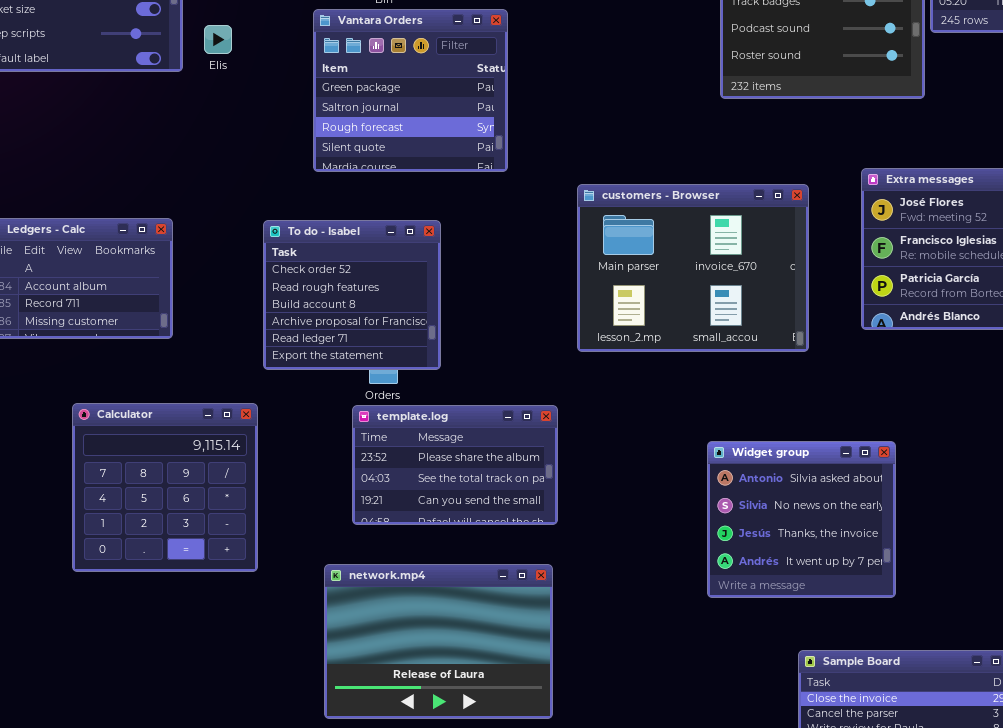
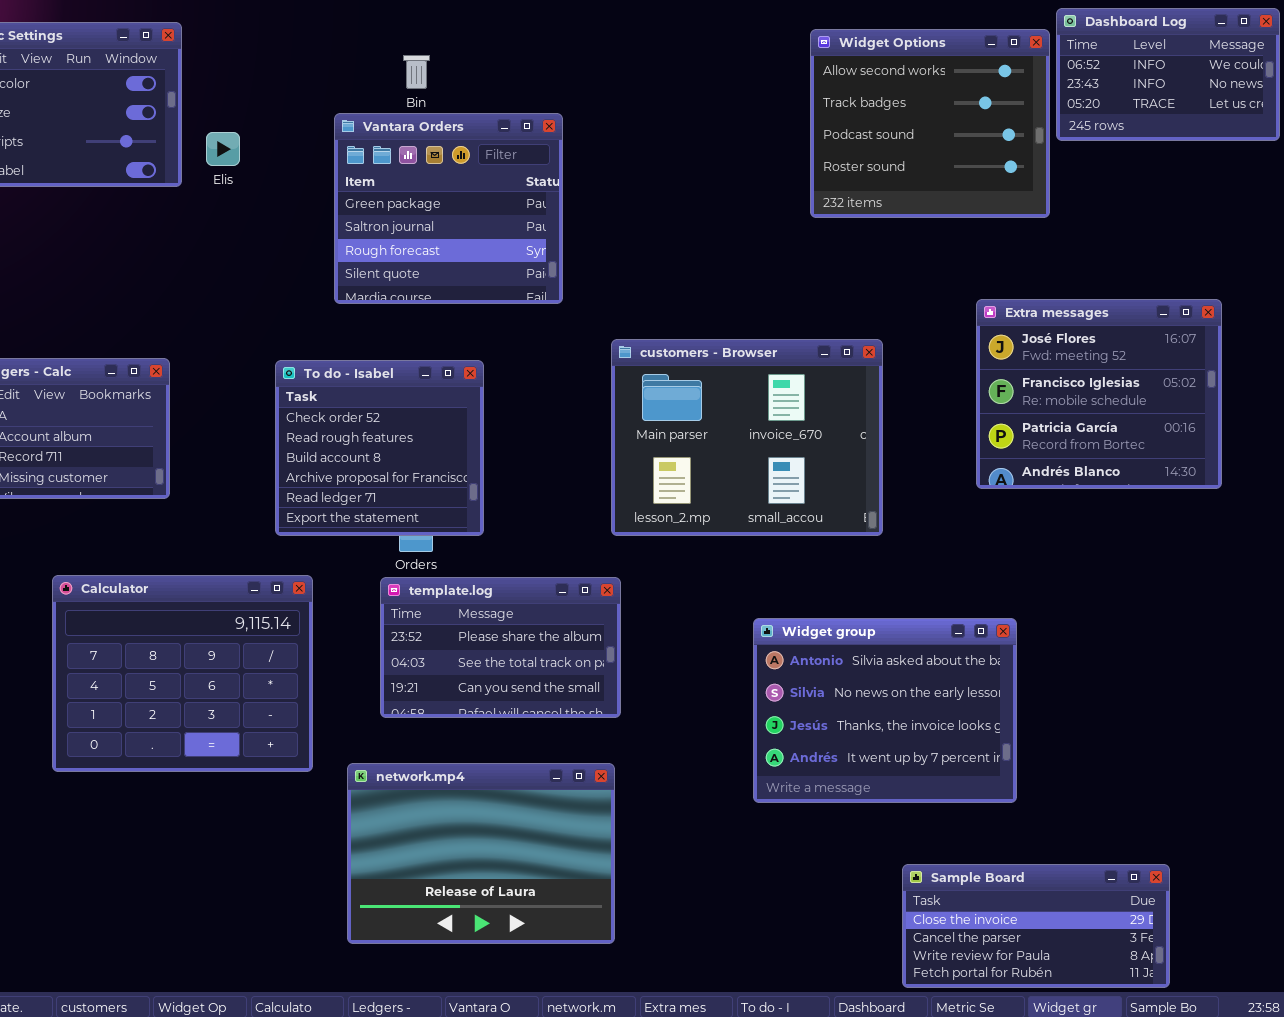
customers - Browser: [577,184,809,352] -> [611,339,883,536], moved
Calculator: [72,403,258,572] -> [52,575,313,772], resized
Widget group: [707,441,896,598] -> [753,618,1017,803], resized

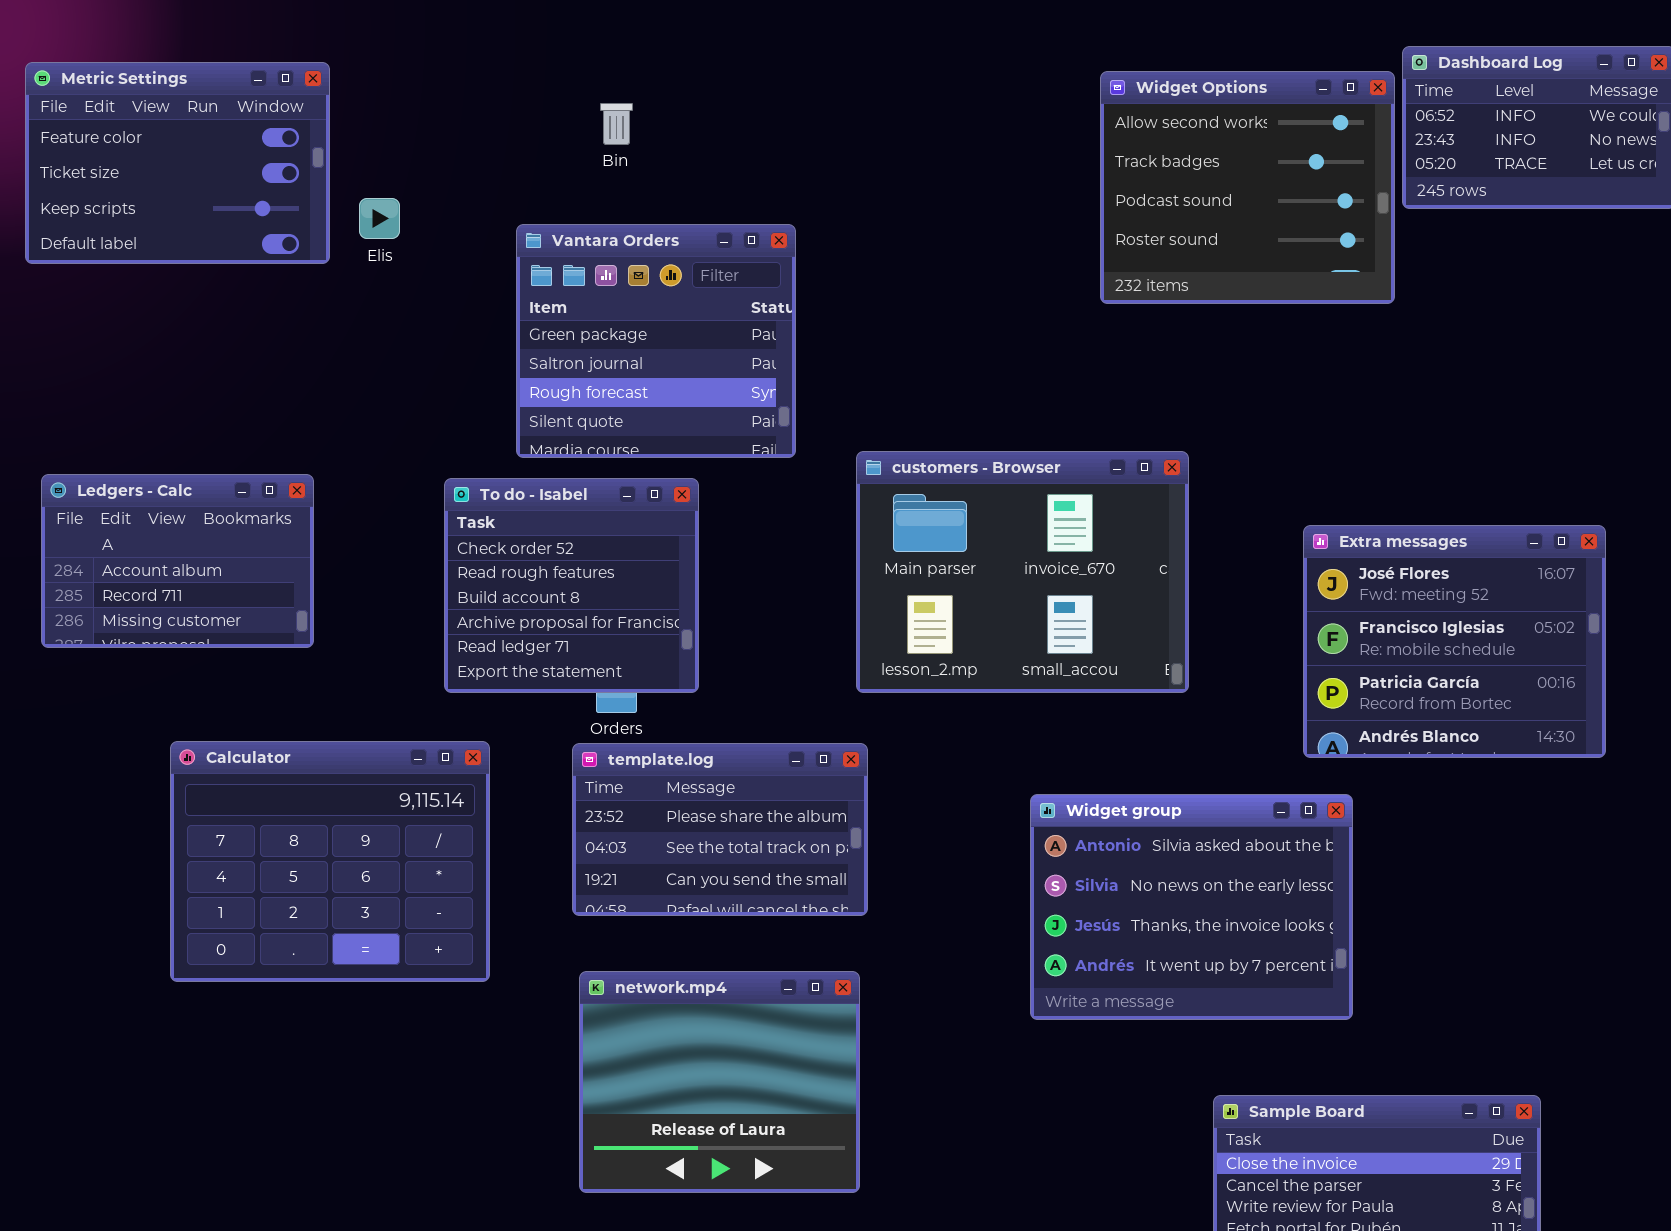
Vantara Orders: [334,113,563,304] -> [516,224,796,458], moved
Extra messages: [976,299,1222,489] -> [1303,525,1606,758], moved
network.mp4: [347,763,615,944] -> [579,971,860,1193], resized

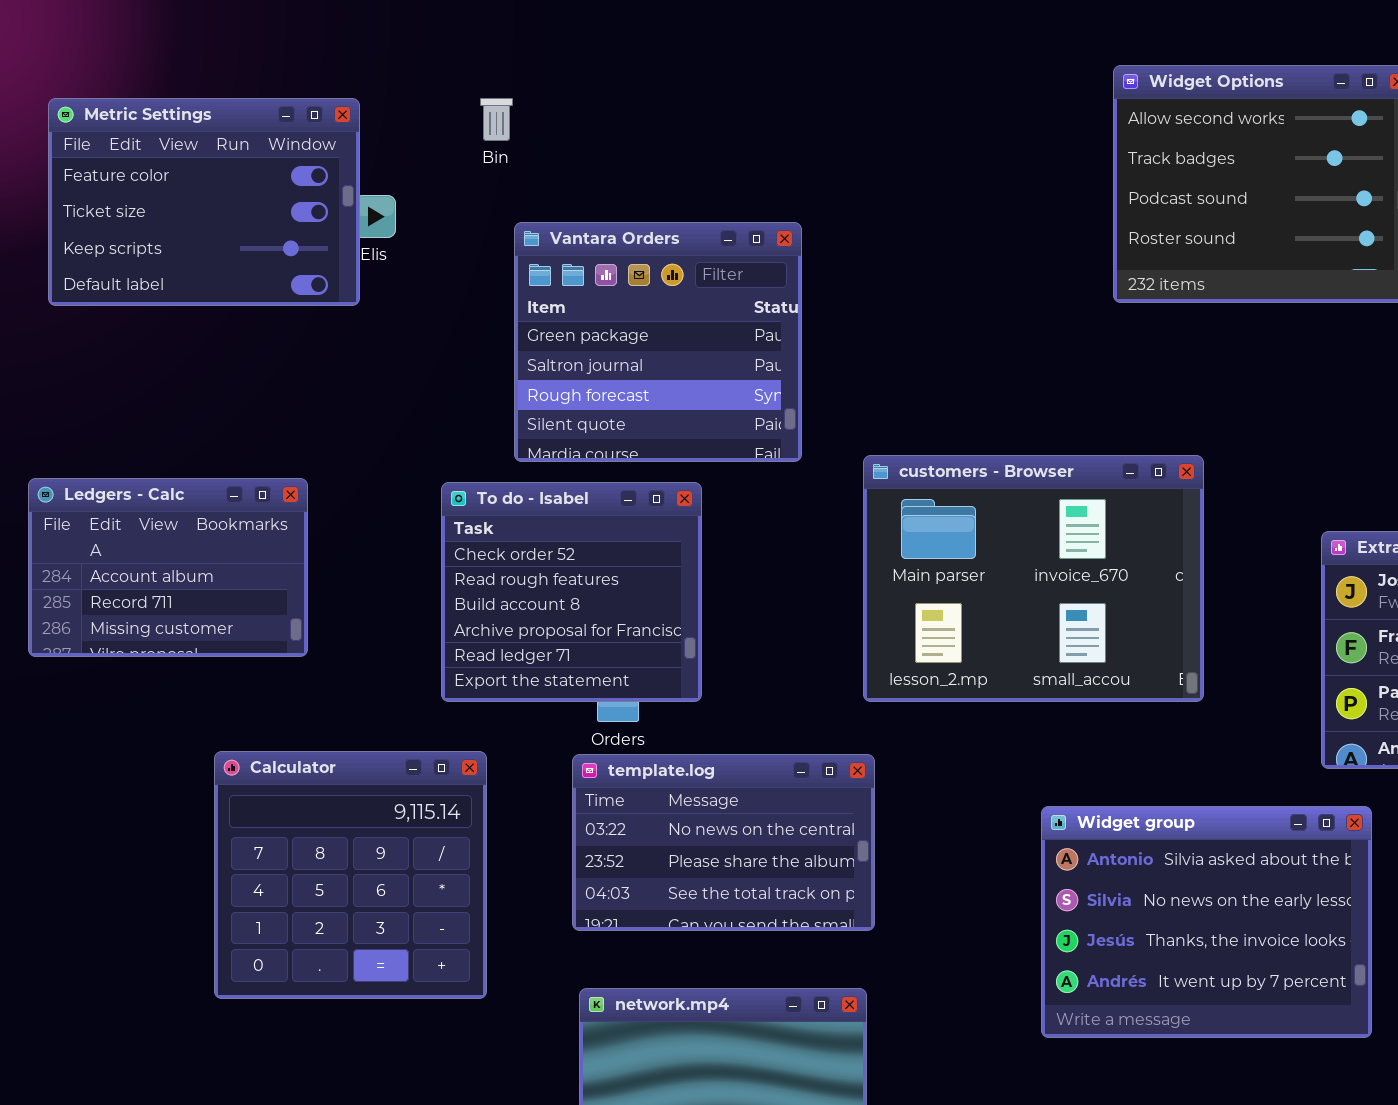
Metric Settings: [25,62,330,264] -> [48,98,360,306], moved
Bin: [600,103,633,145] -> [480,98,513,141], moved
Calculator: [170,741,490,982] -> [214,751,487,999], resized
template.log: [572,743,868,916] -> [572,754,875,931], scrolled up 1 row

